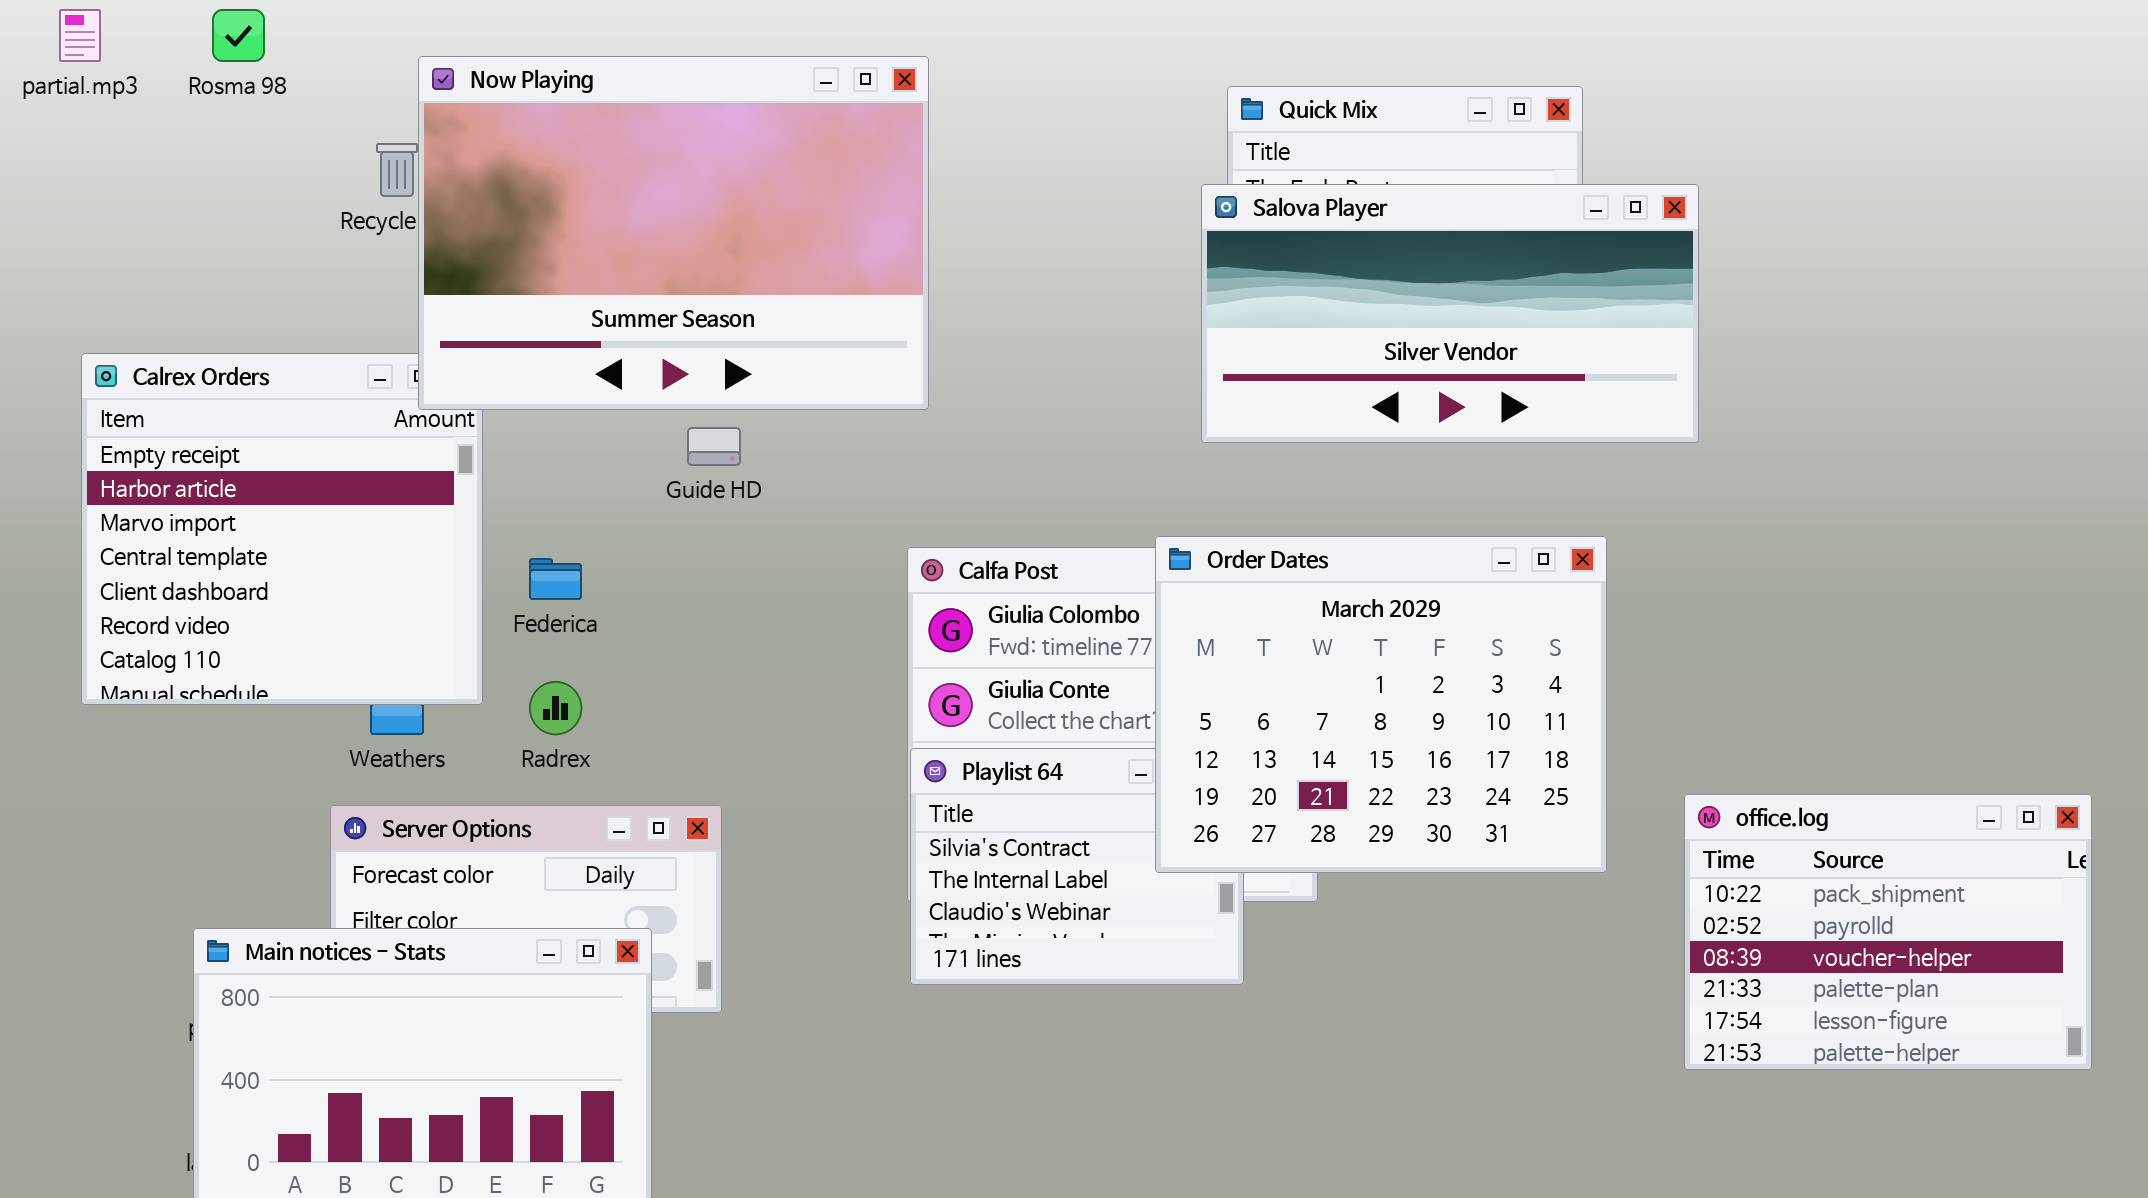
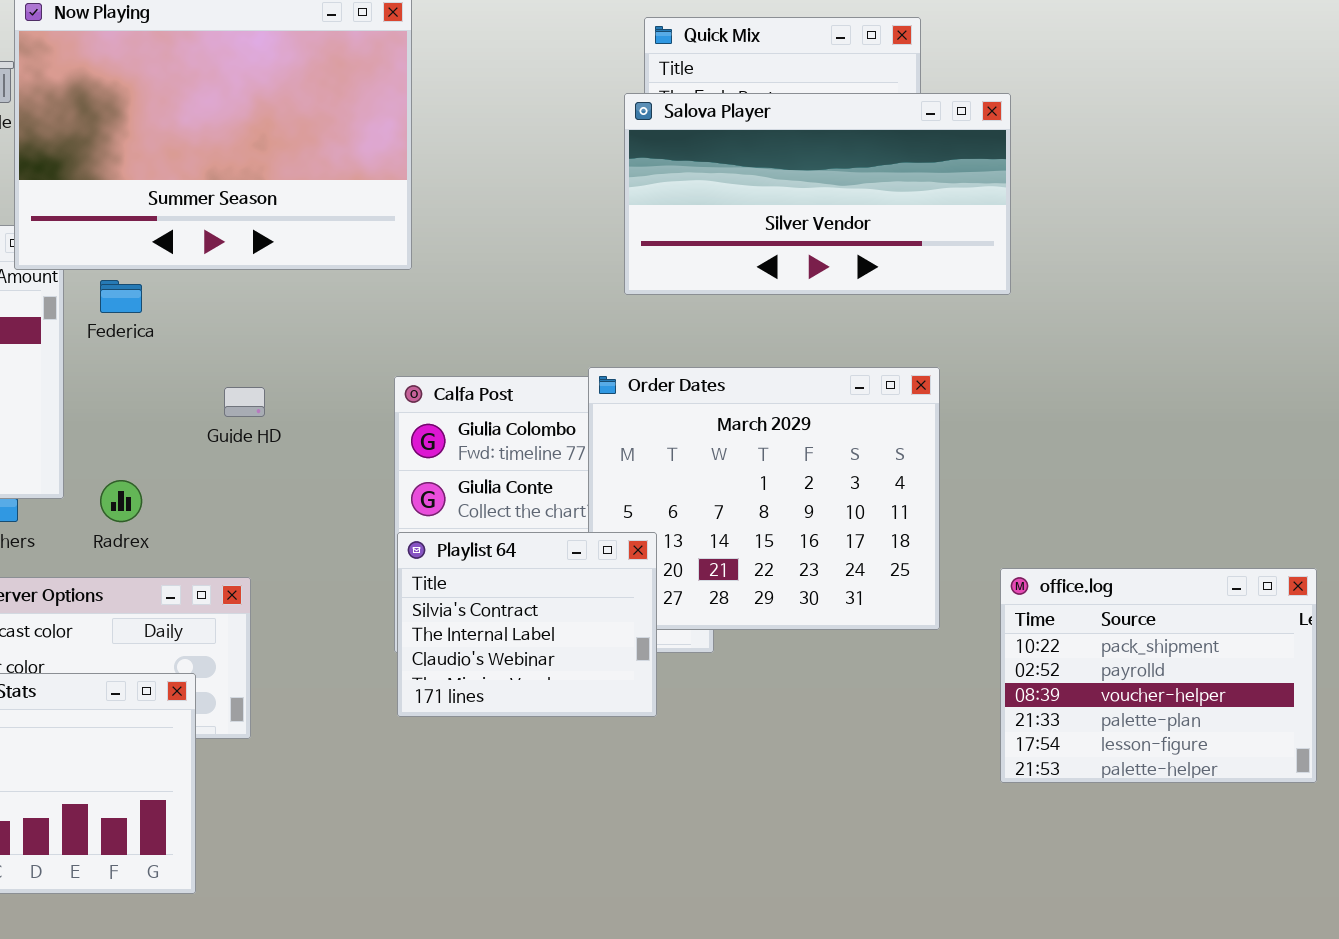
Guide HD: [687,427,741,466] -> [224,387,265,417], moved
Federica: [529,558,582,600] -> [100,280,142,313], moved
Playlist 64: [910,748,1244,985] -> [397,532,657,717], raised

